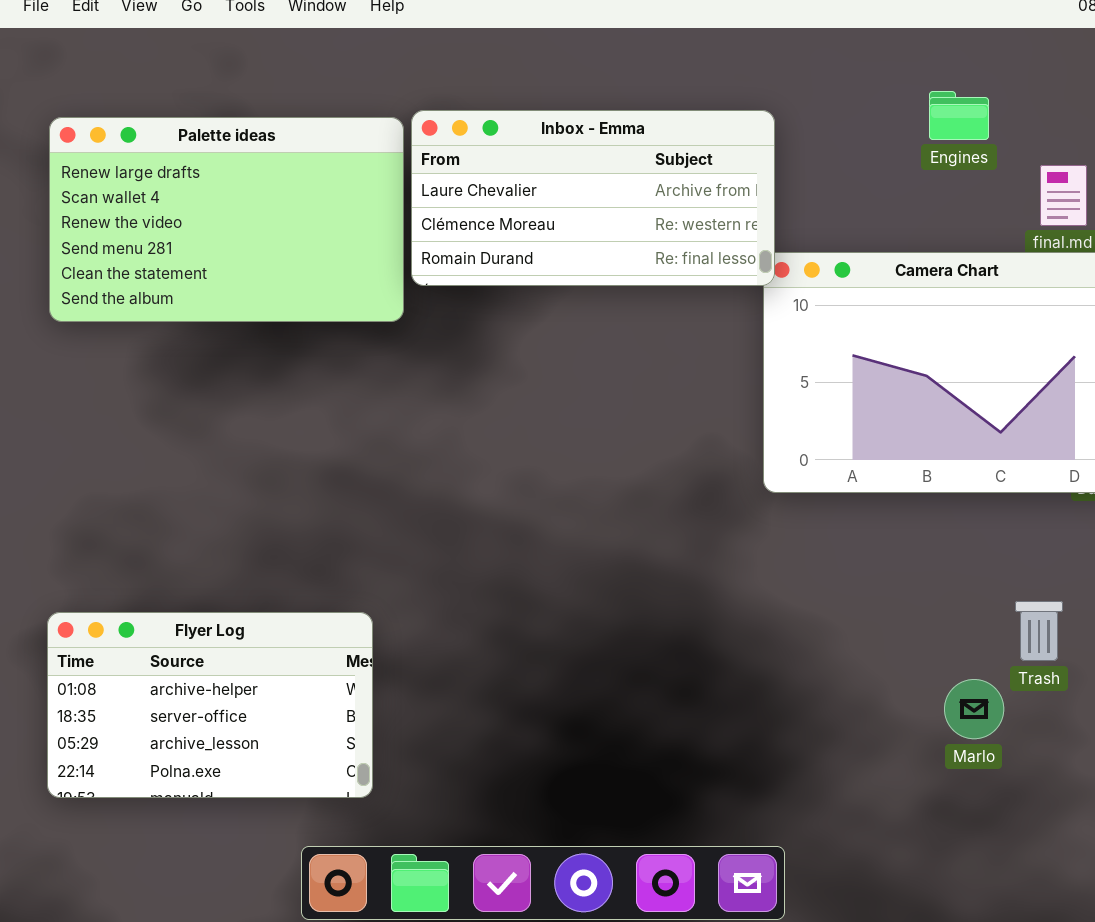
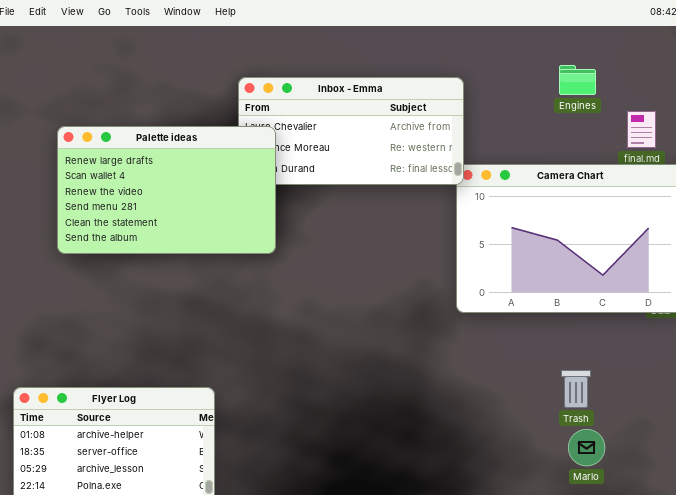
Palette ideas: [49,117,404,322] -> [57,126,276,254], moved
Trash: [1015,601,1063,661] -> [561,370,591,408], moved

